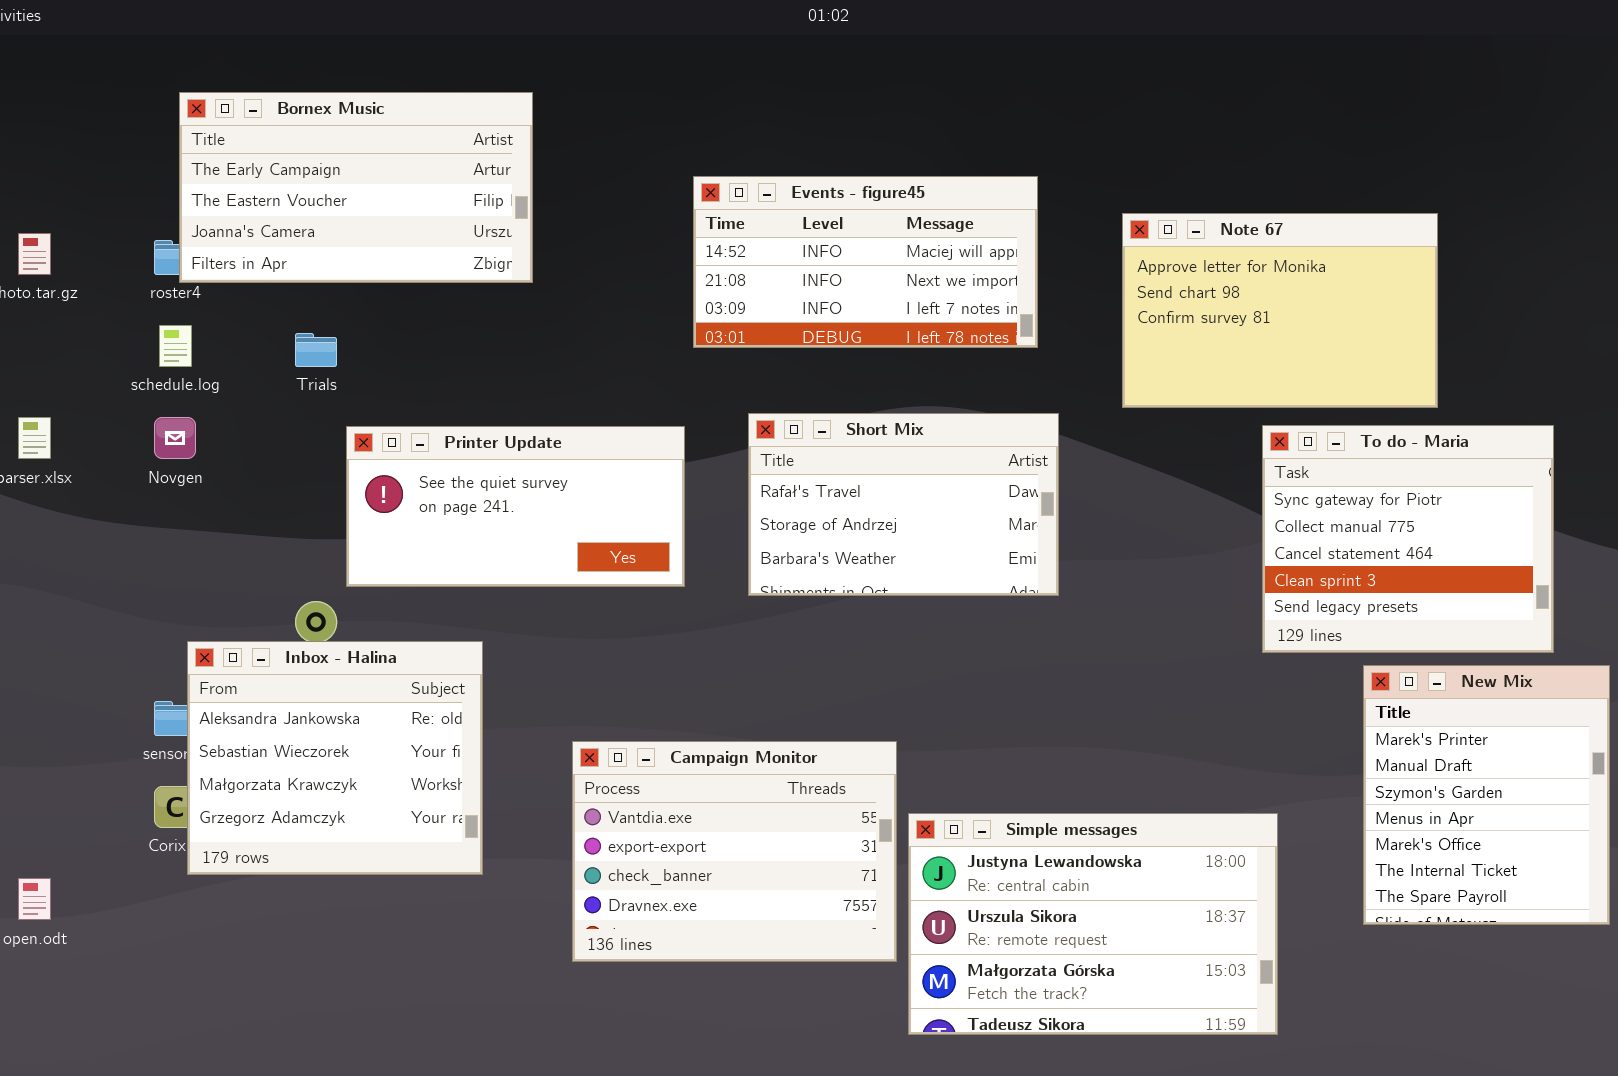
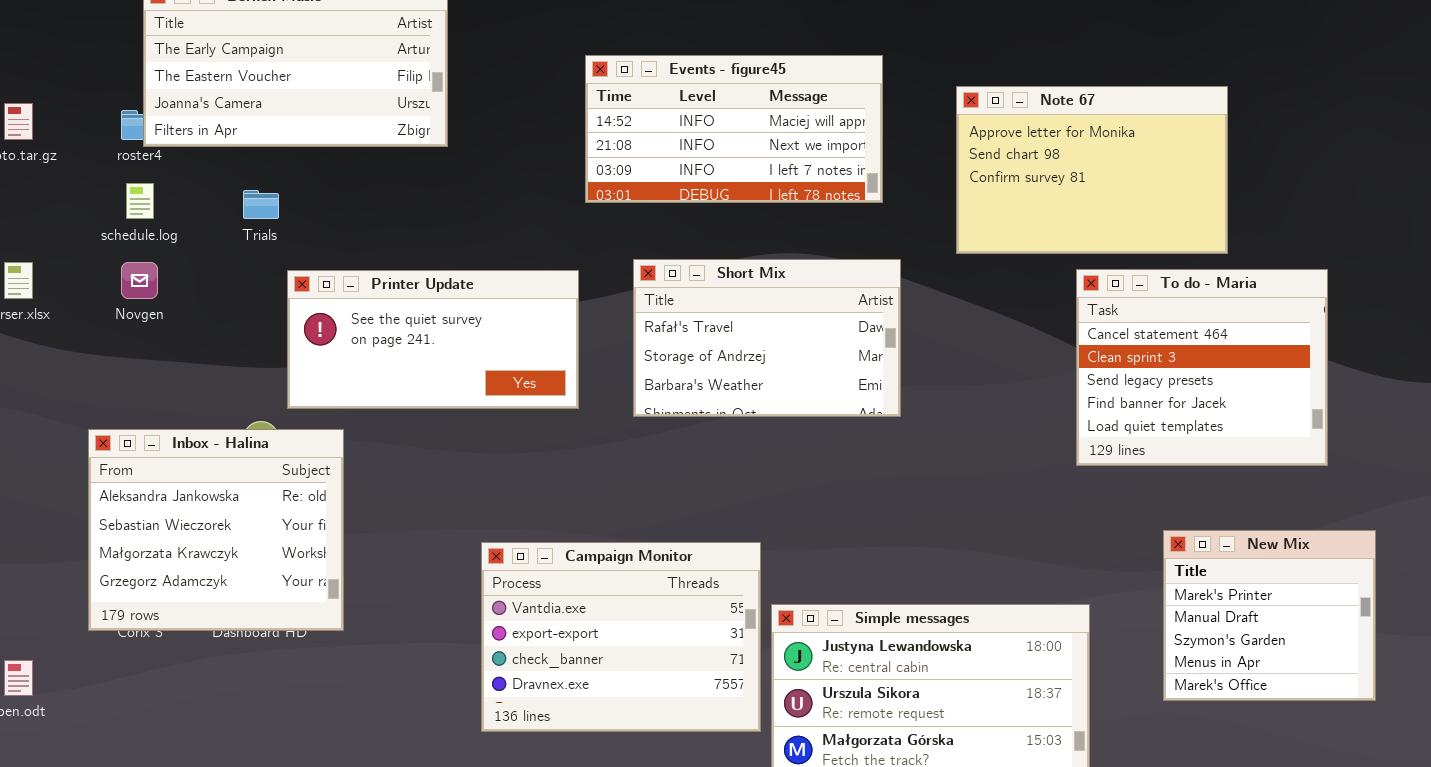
To do - Maria: [1262,425,1554,653] -> [1076,269,1328,466], scrolled down 2 rows
Inbox - Halina: [187,641,483,875] -> [88,429,344,631], moved
New Mix: [1363,665,1610,925] -> [1163,530,1376,701], resized

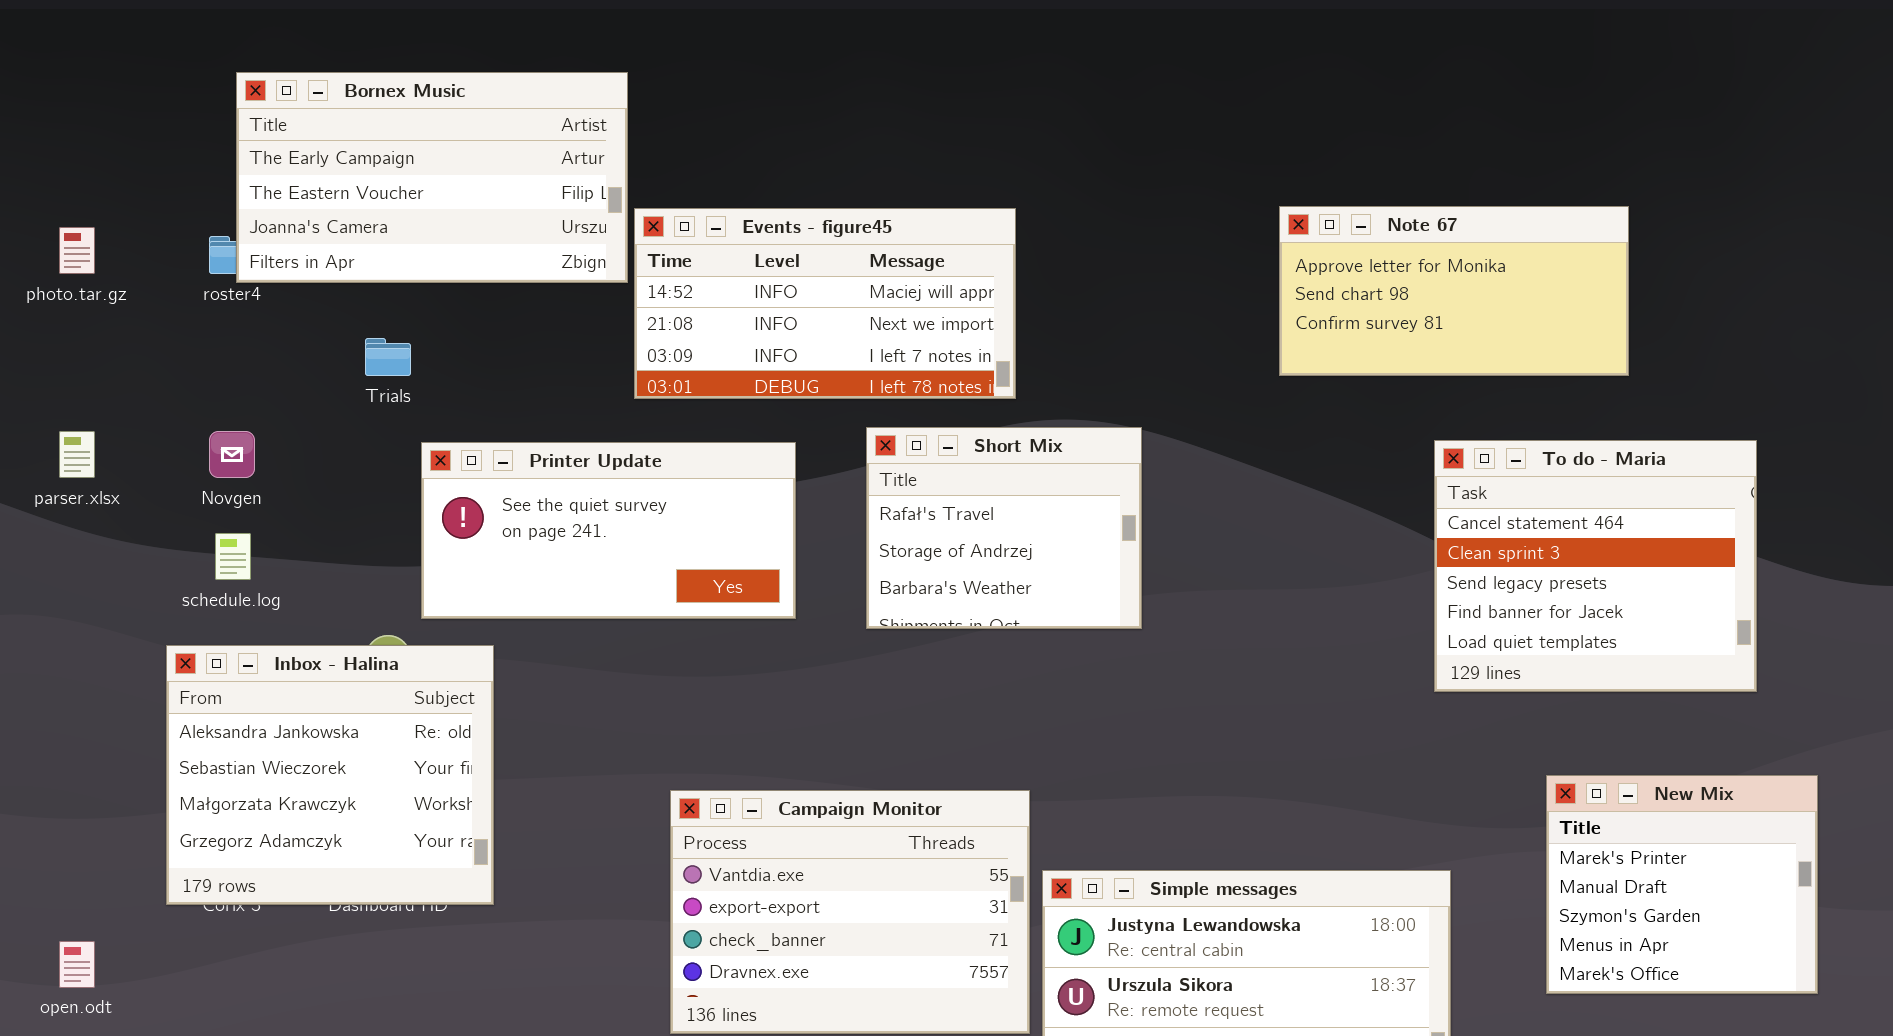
Events - figure45: [585,55,883,203] -> [634,208,1016,399], moved
Note 67: [956,86,1228,254] -> [1279,206,1629,376], resized
schedule.log: [126,183,154,219] -> [215,533,251,580], moved
Short Mix: [633,259,901,417] -> [866,427,1142,629], resized

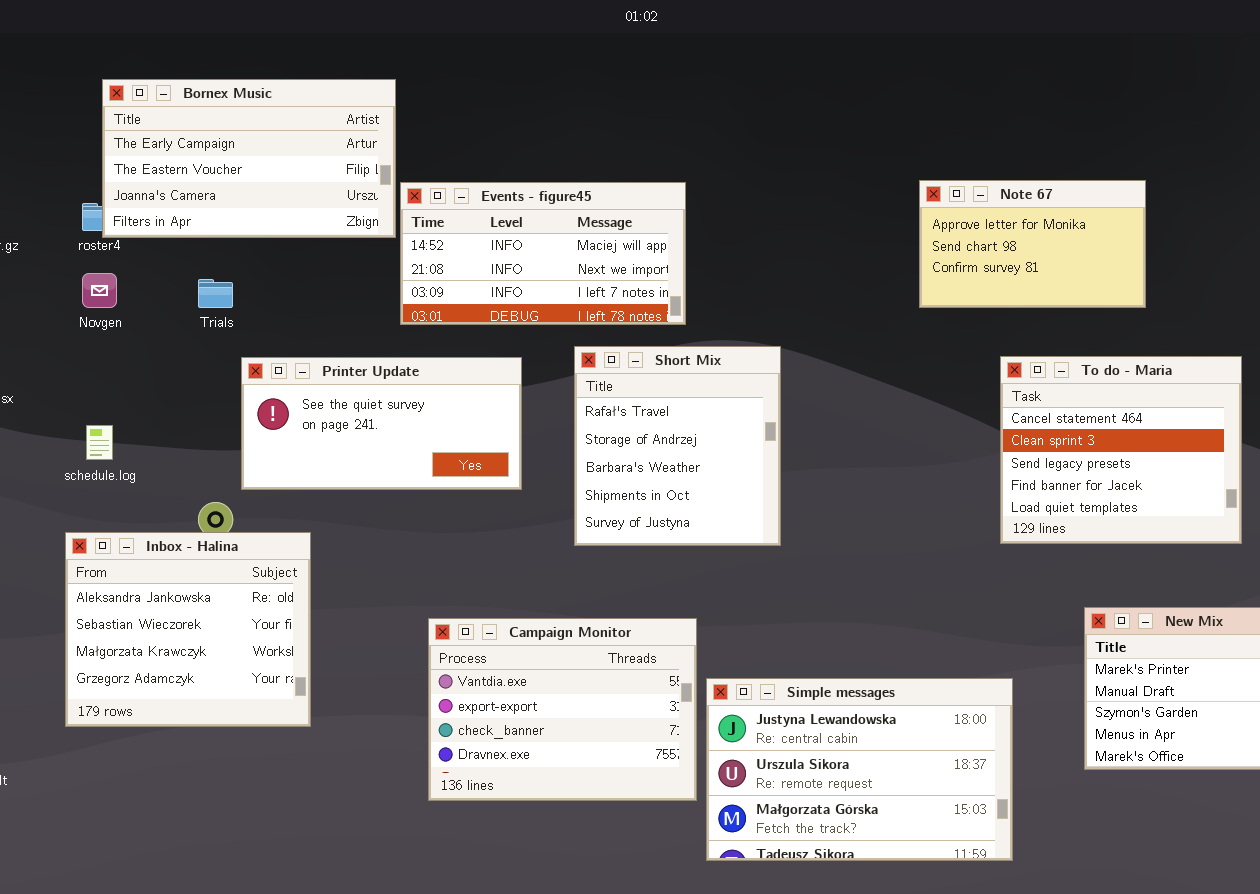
Note 67: [1279,206,1629,376] -> [919,180,1146,308], resized
Short Mix: [866,427,1142,629] -> [574,346,781,546], resized
Novgen: [209,431,255,478] -> [82,273,117,308], moved
Inbox - Halina: [166,645,494,905] -> [65,532,311,727], moved

